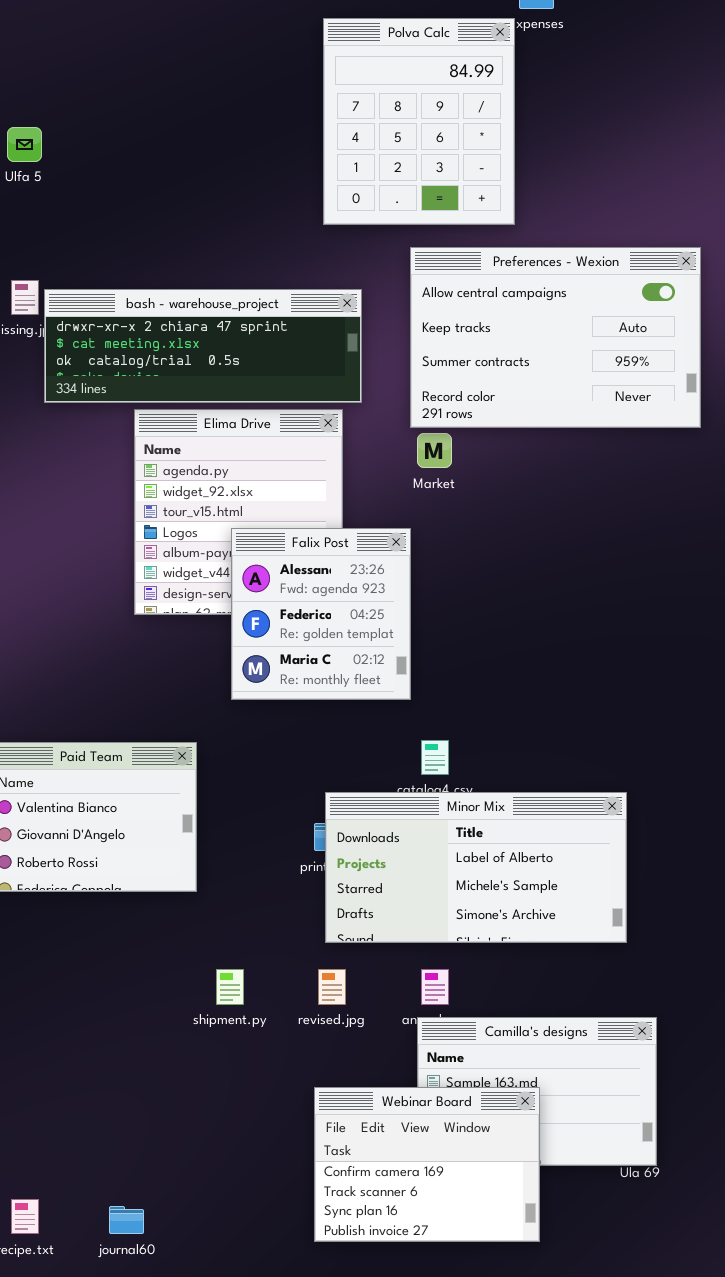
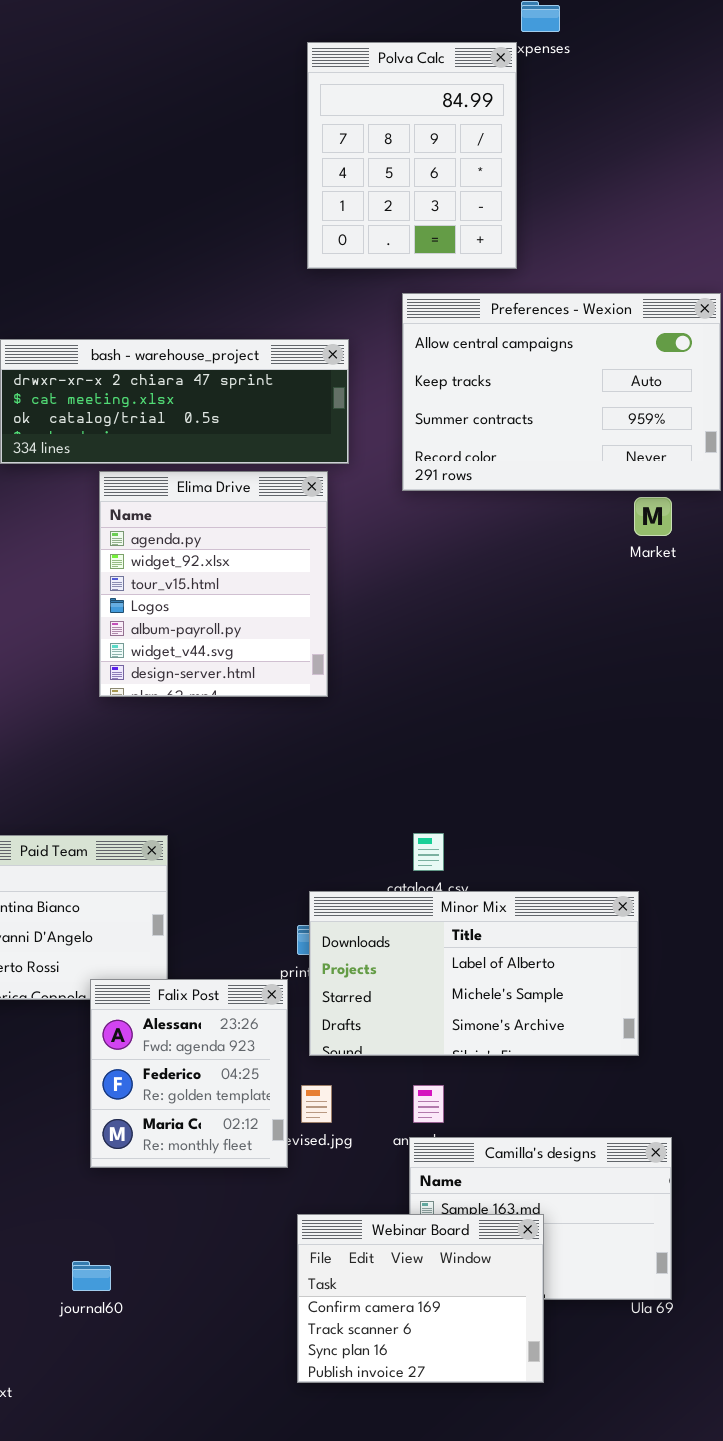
Market: [417,433,452,468] -> [634,497,672,536], moved
Falix Post: [231,528,411,700] -> [90,979,288,1168], moved
journal60: [109,1206,144,1234] -> [72,1261,111,1291], moved

